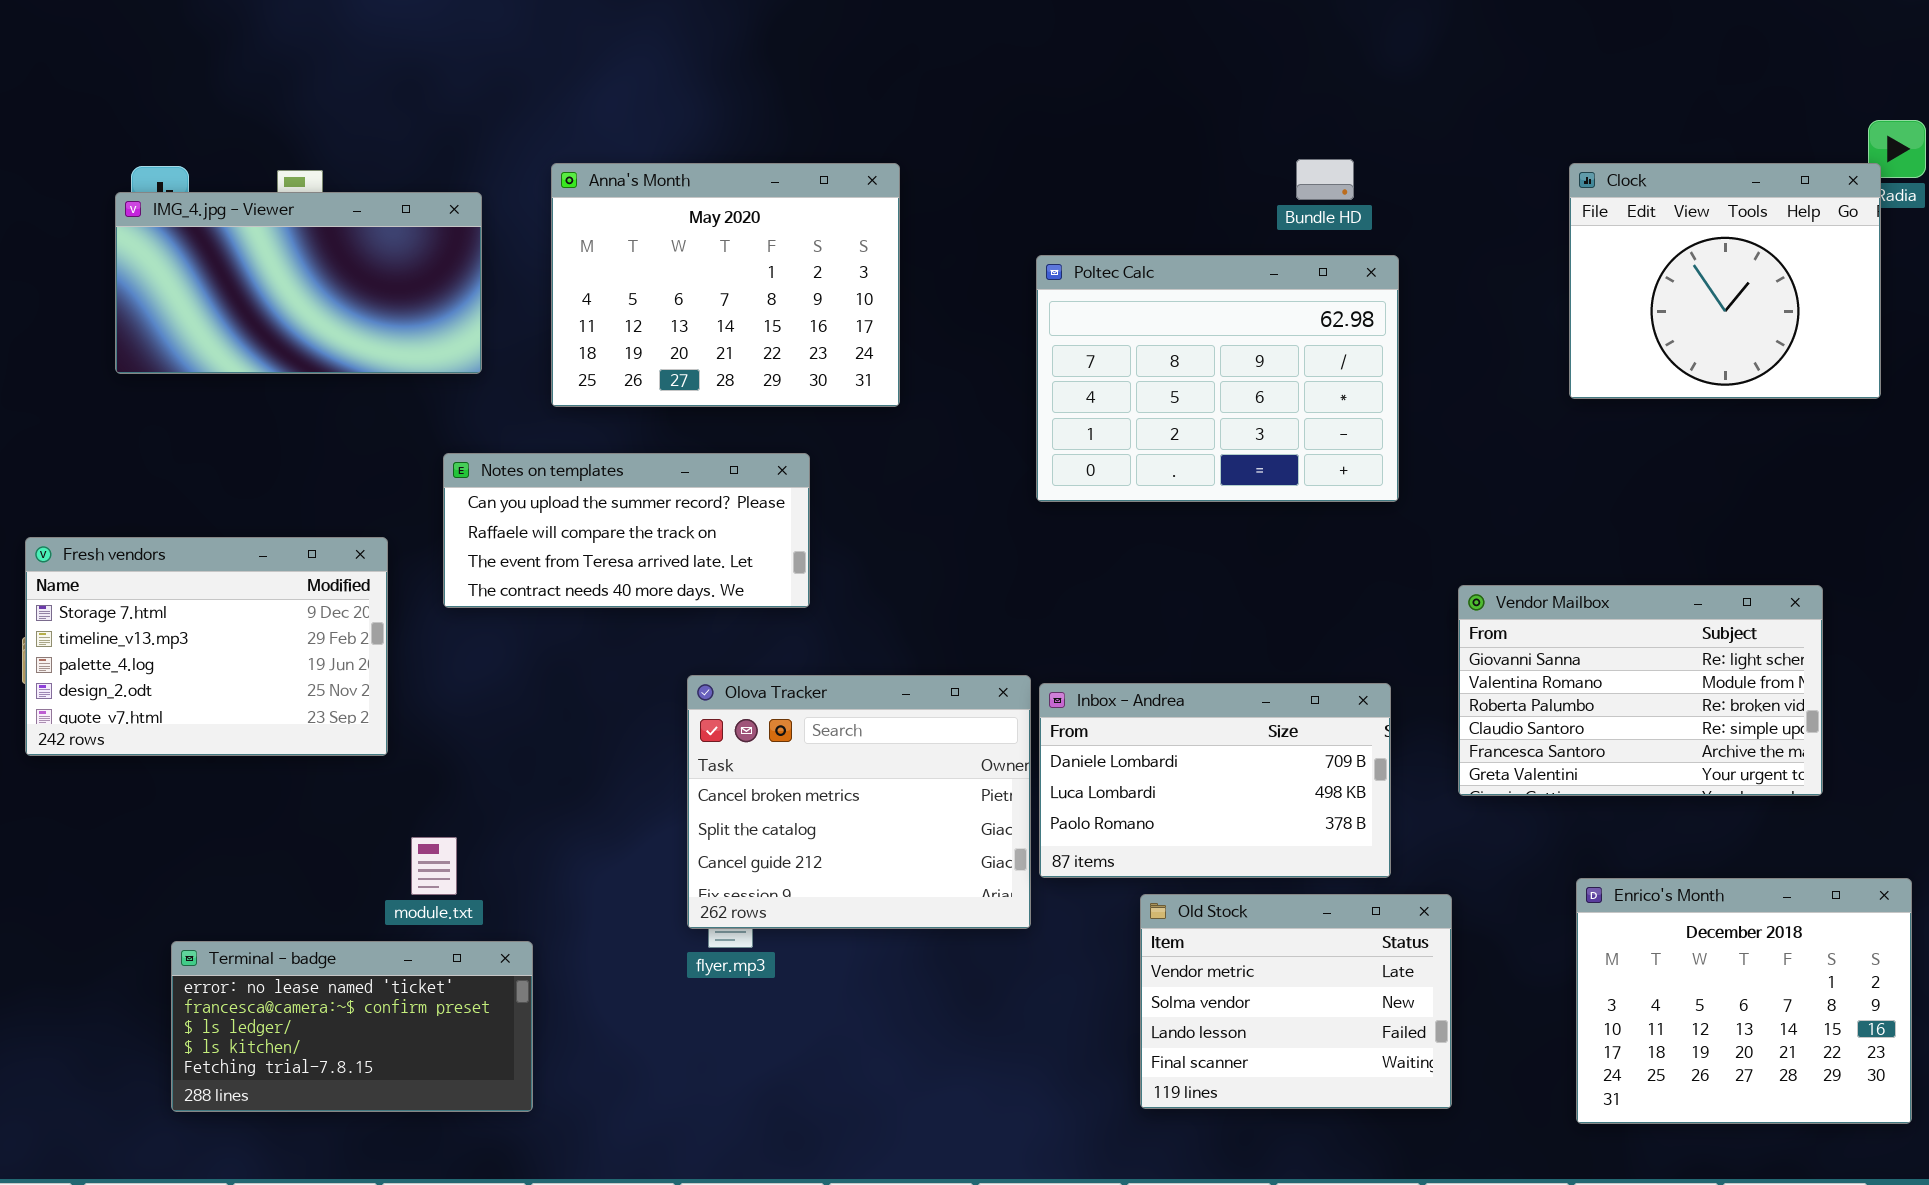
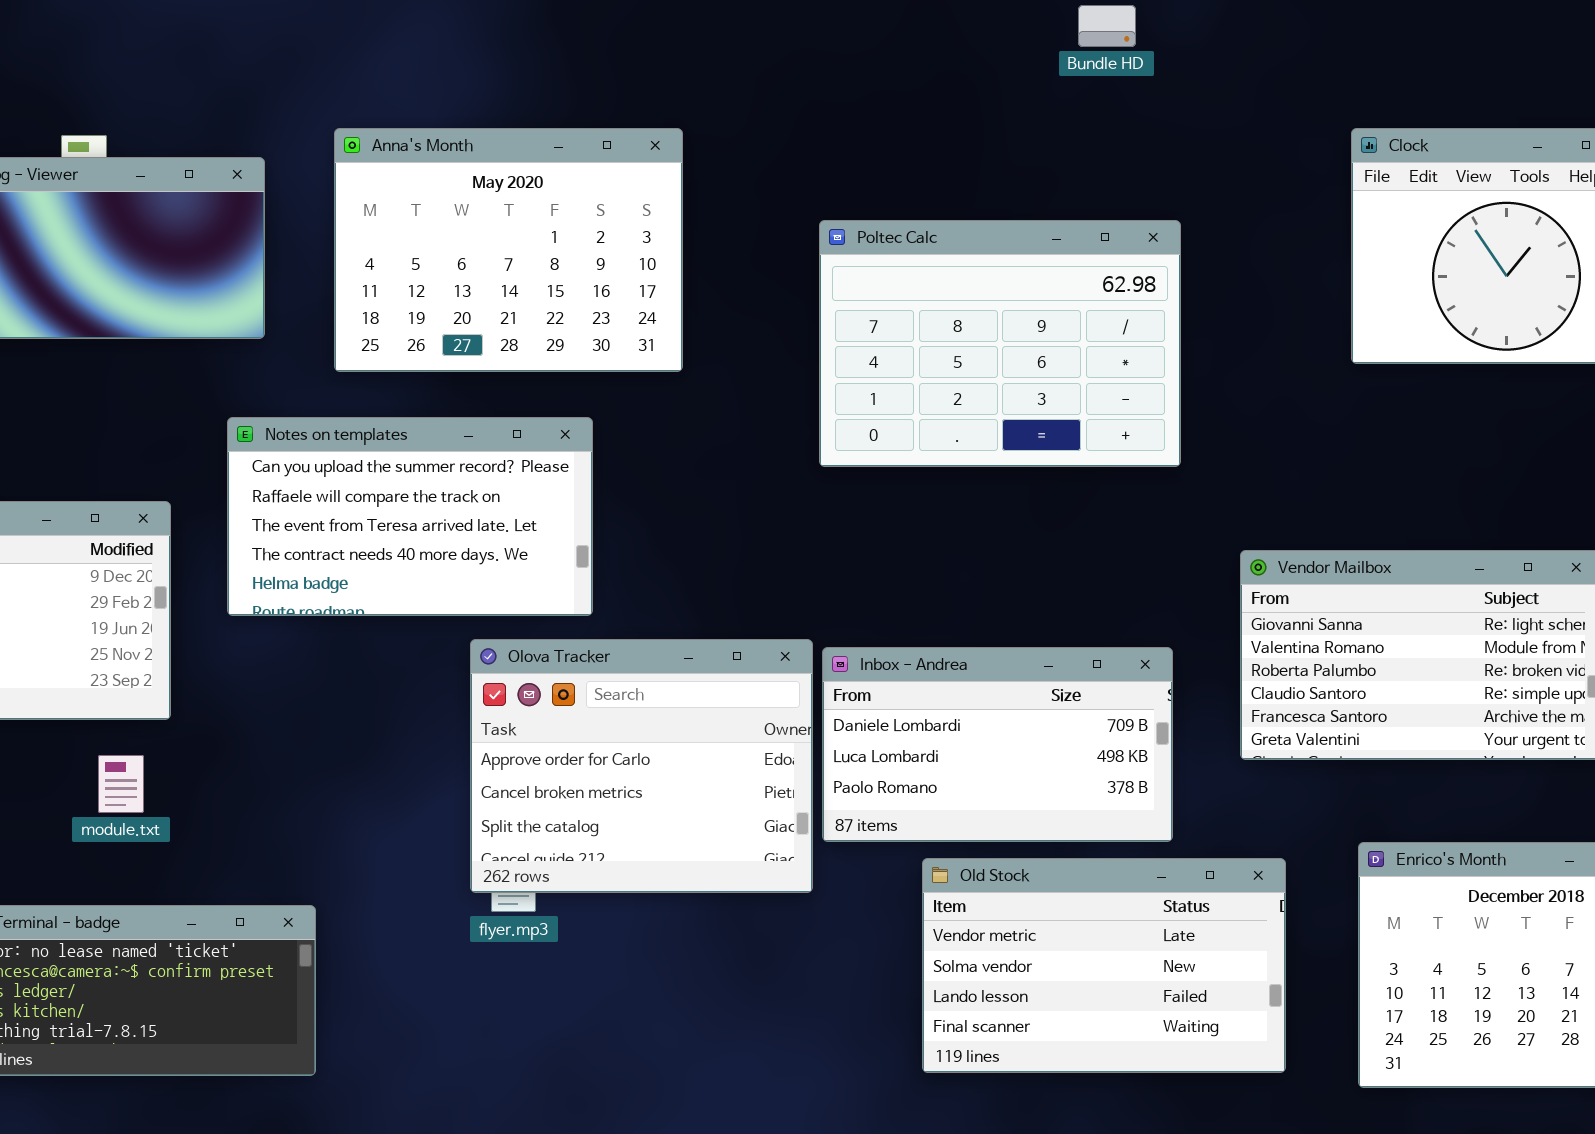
Bundle HD: [1296,159,1354,200] -> [1078,5,1136,47], moved
Notes on templates: [443,453,810,608] -> [227,417,593,616], resized
Olova Tracker: [687,675,1031,929] -> [470,639,813,893], scrolled up 1 row
module.txt: [411,837,457,895] -> [98,755,144,813], moved
Old Stock: [1140,894,1452,1109] -> [922,858,1286,1073], resized

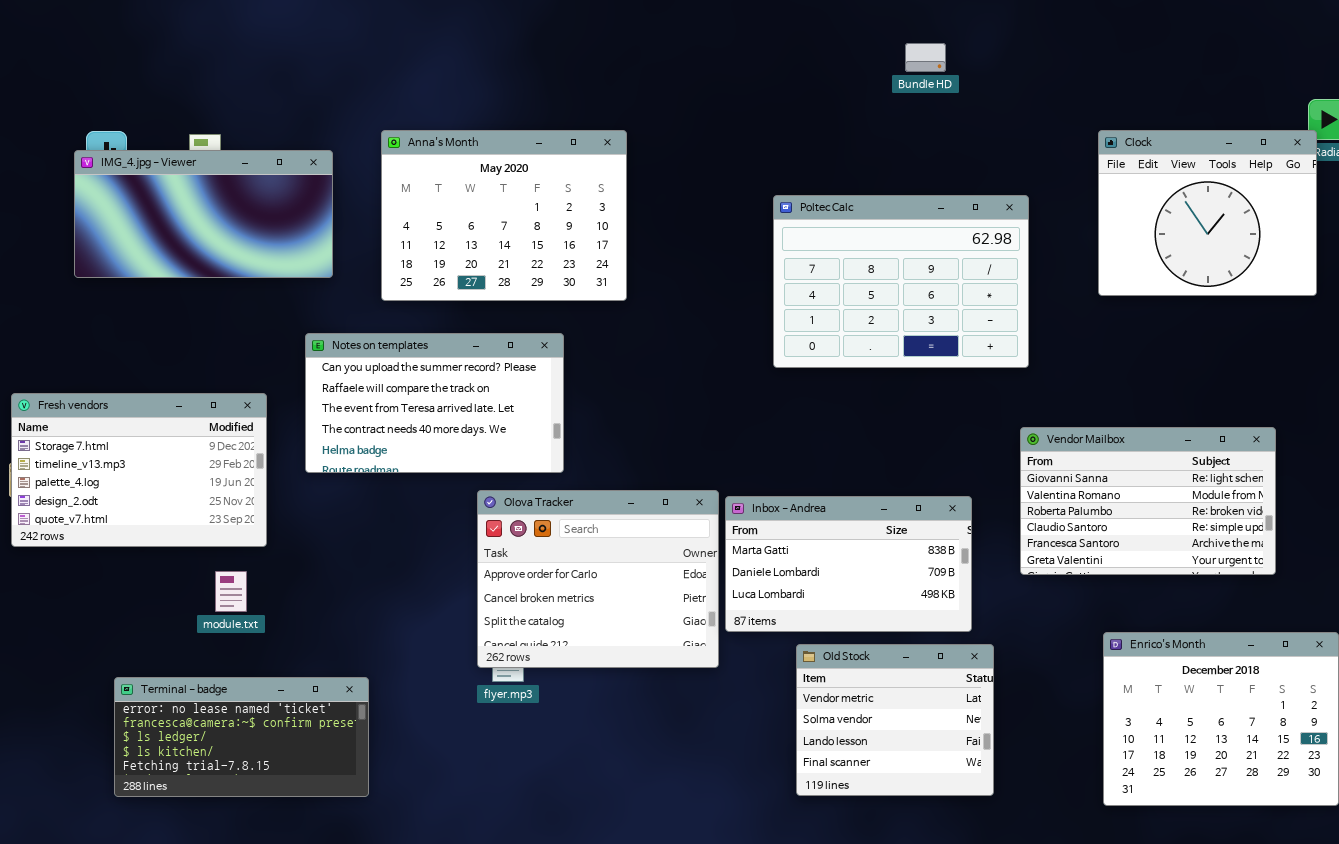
Poltec Calc: [819,220,1181,467] -> [773,195,1029,368], moved
Inbox - Andrea: [822,647,1173,842] -> [725,496,972,632], scrolled up 1 row
Old Stock: [922,858,1286,1073] -> [796,644,994,796], resized

